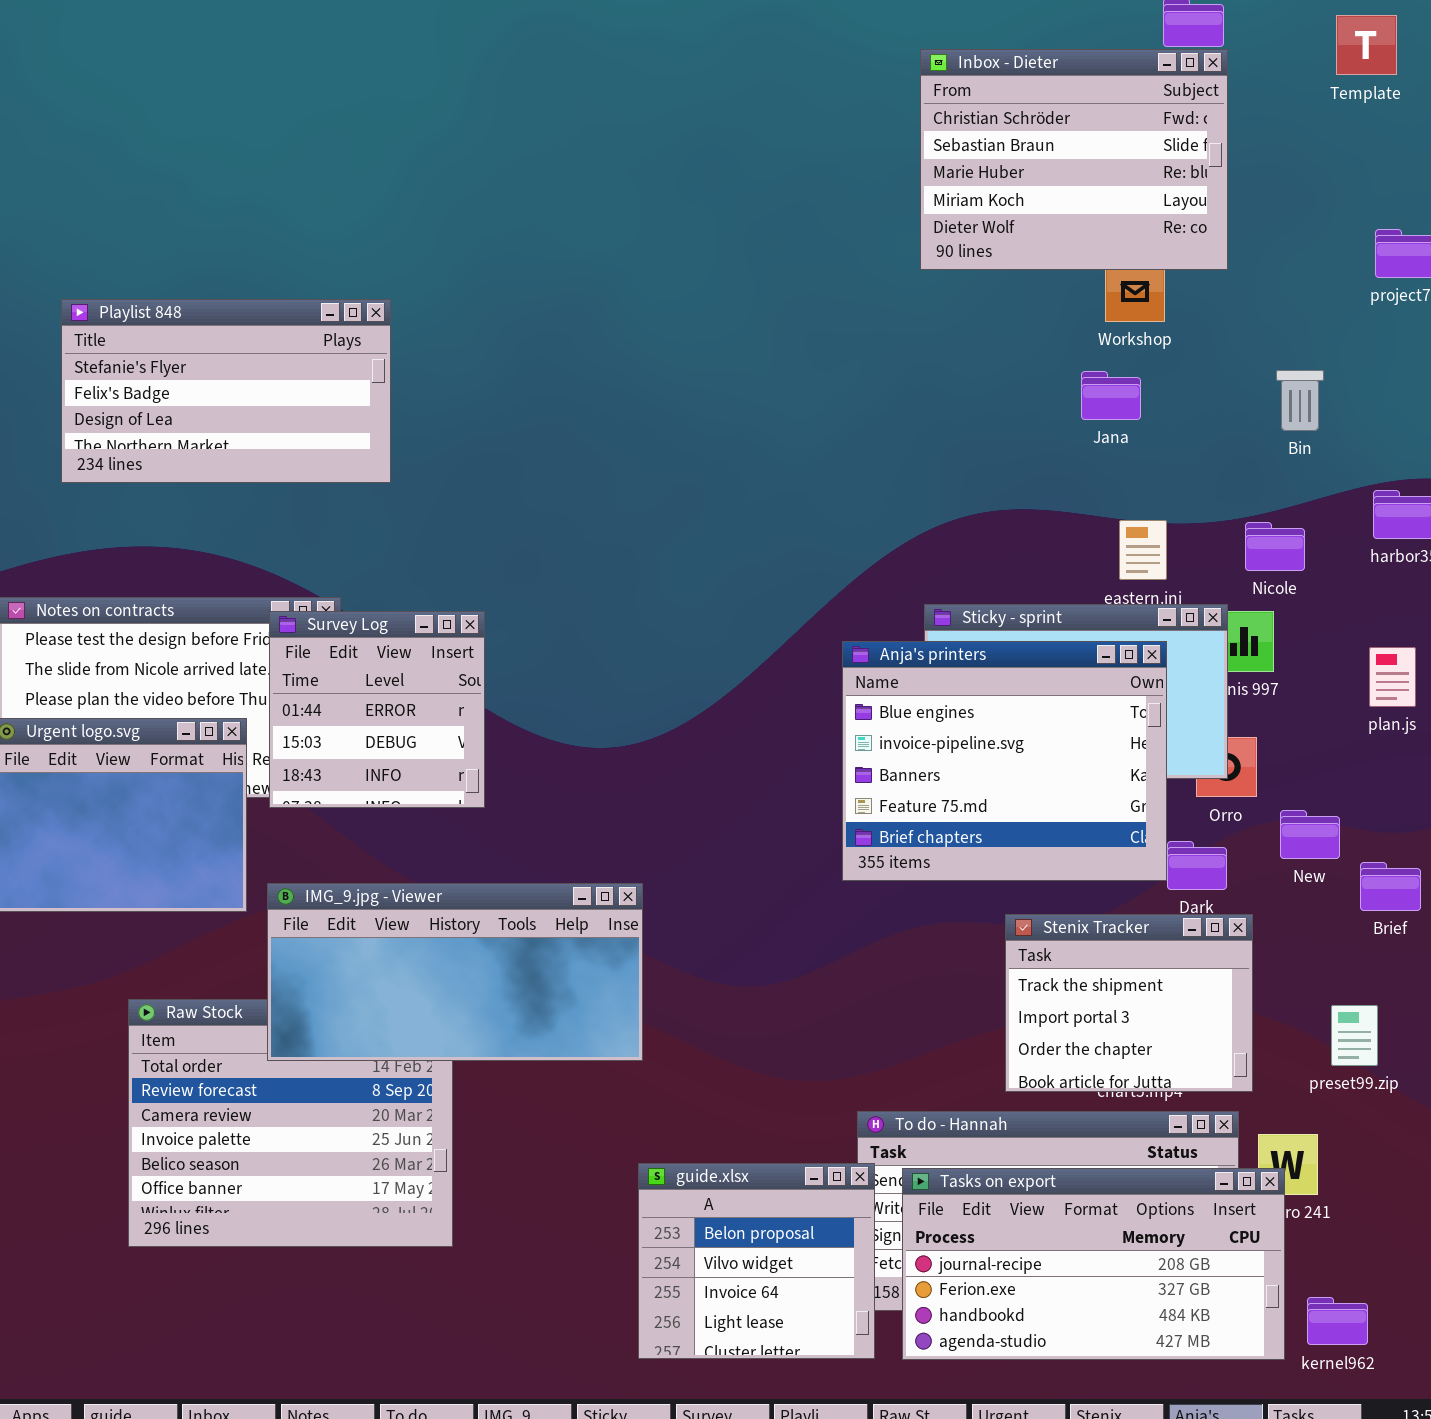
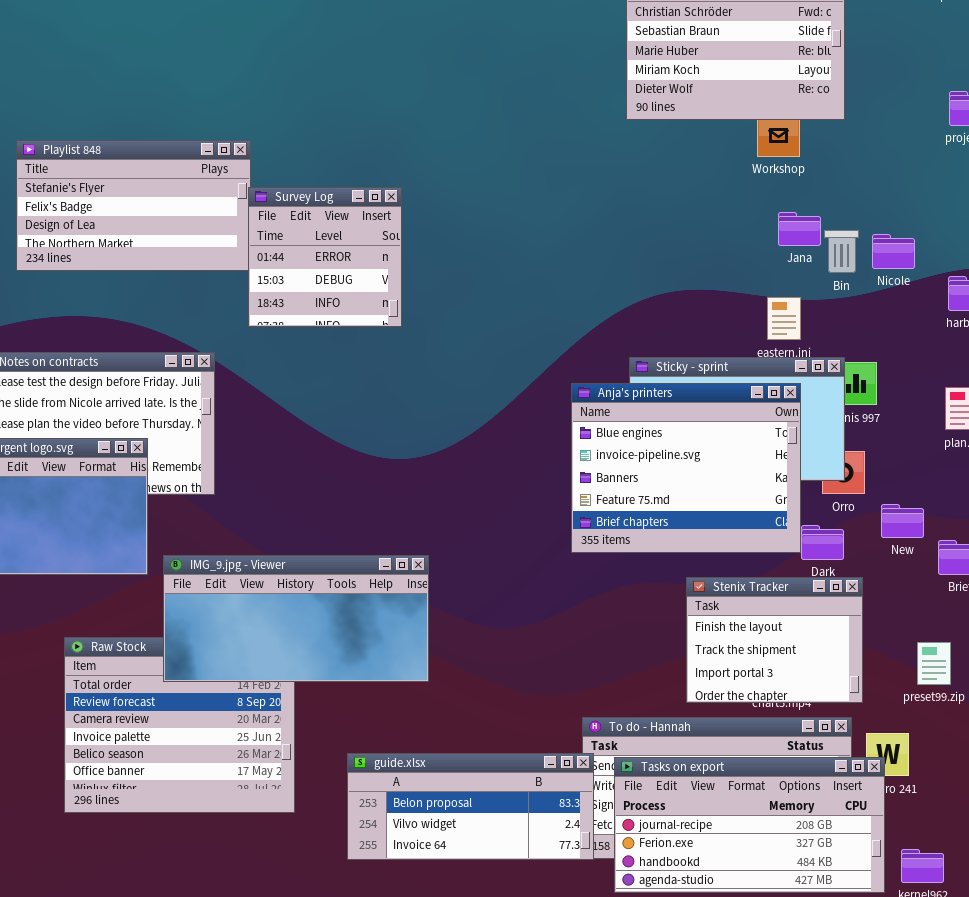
Bin: [1276,370,1324,431] -> [824,230,859,273], moved
Jana: [1081,371,1141,420] -> [778,212,821,246], moved
Nicole: [1245,522,1305,571] -> [872,234,915,269], moved
Survey Log: [269,611,485,808] -> [248,187,402,327], moved
Stenix Tracker: [1005,914,1253,1092] -> [686,577,863,703], scrolled up 1 row
guide.xlsx: [638,1163,875,1359] -> [347,753,594,860], resized

